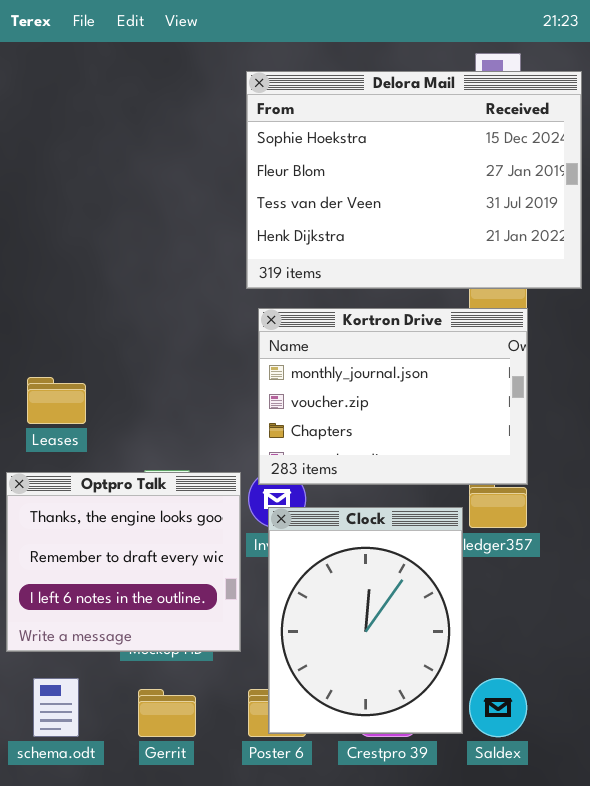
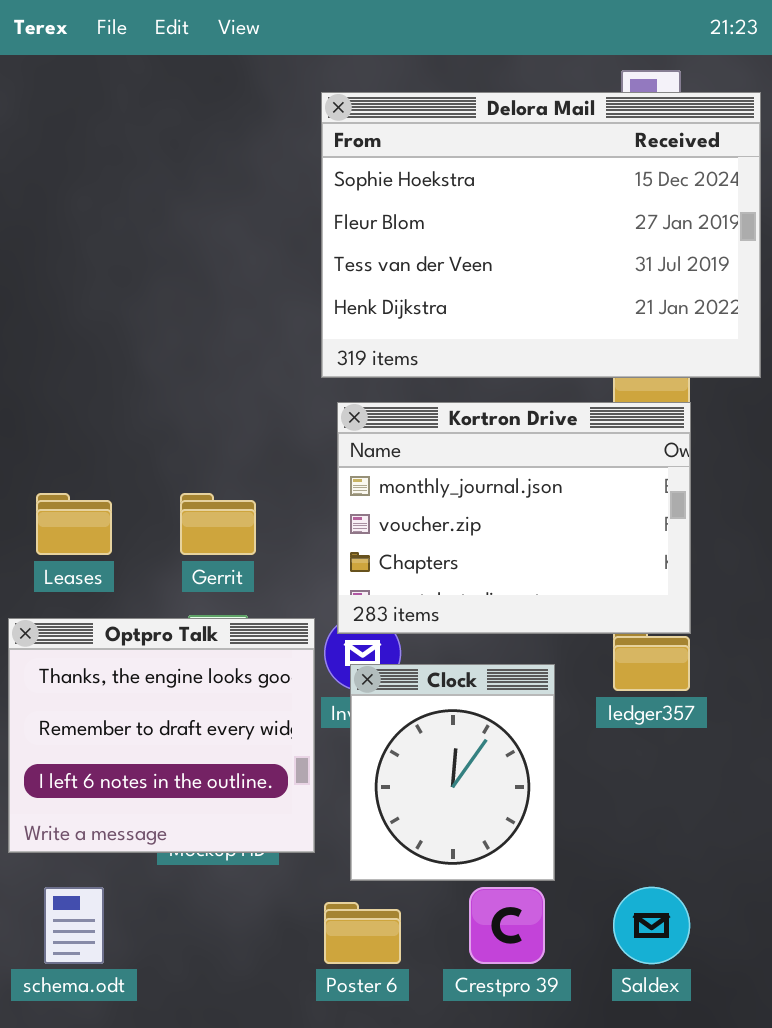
Clock: [268,507,463,734] -> [350,664,555,881], resized
Gerrit: [138,689,196,737] -> [180,493,256,555], moved

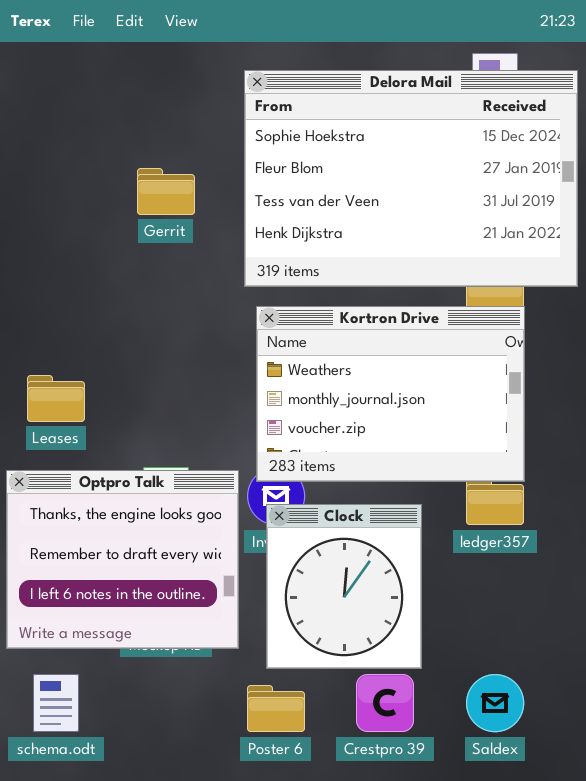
Kortron Drive: [337,402,691,634] -> [256,306,525,482], scrolled up 1 row
Gerrit: [180,493,256,555] -> [137,168,195,215], moved

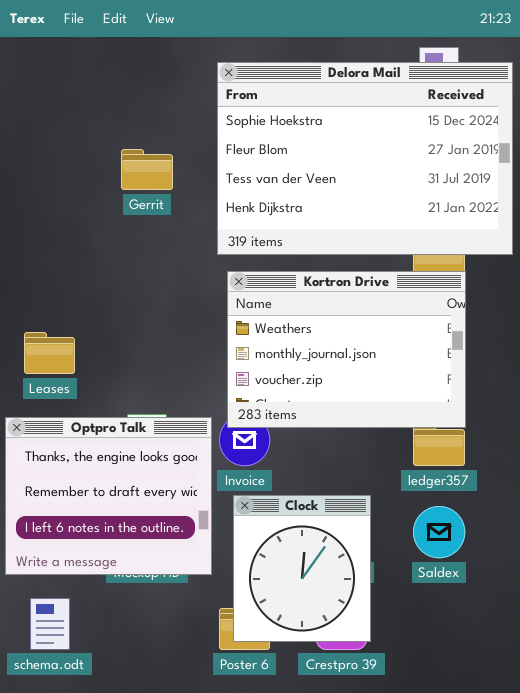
Clock: [266,504,422,669] -> [233,495,371,642], moved
Saldex: [466,674,524,732] -> [413,506,465,558], moved

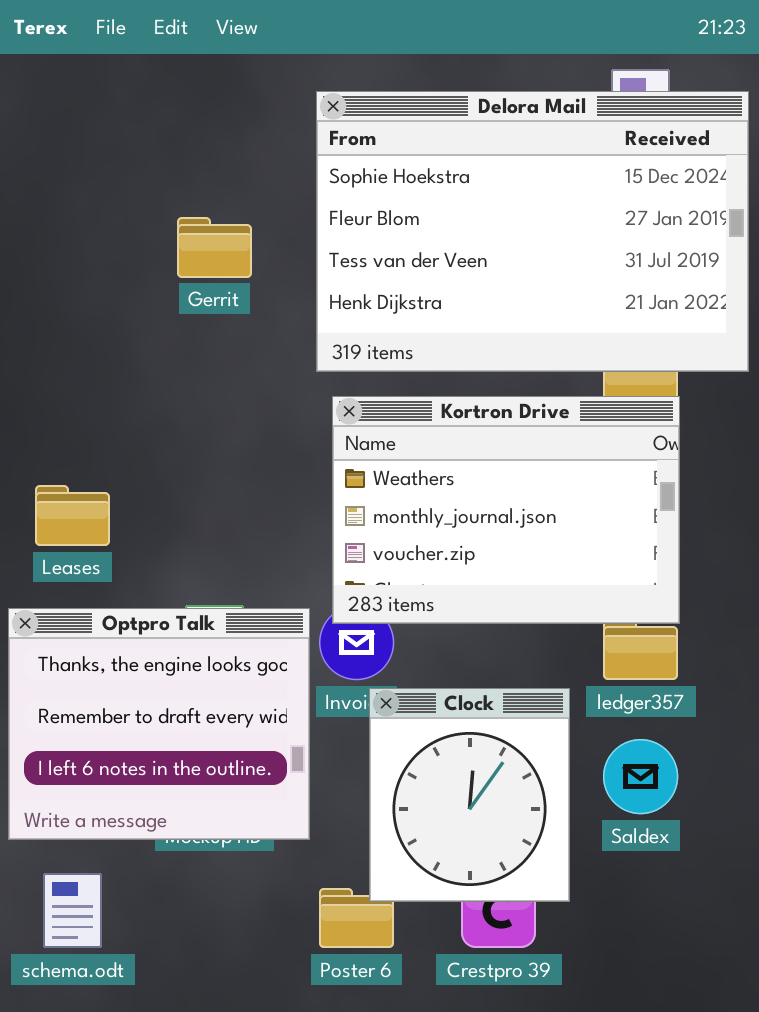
Clock: [233,495,371,642] -> [369,688,570,902], moved

